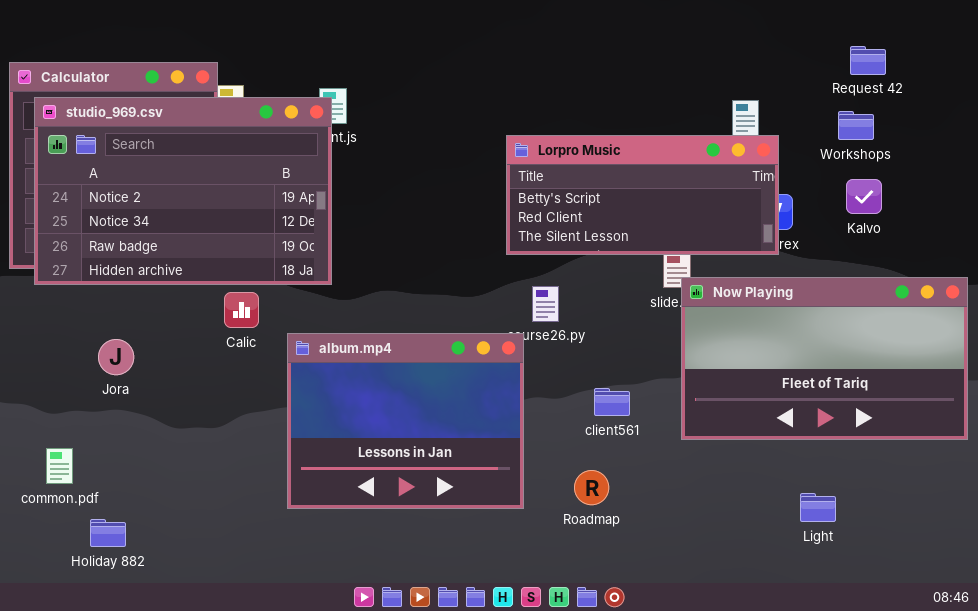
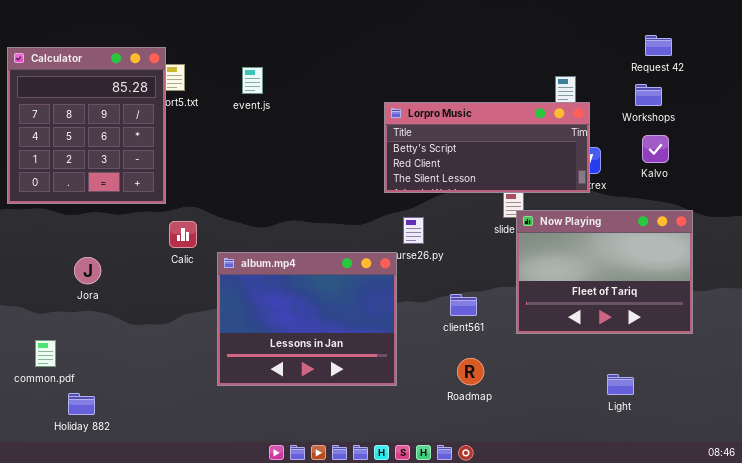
studio_969.csv: [34,97,332,285] -> none, closed
Now Playing: [681,277,968,440] -> [516,210,693,334], resized
Roadmap: [574,470,609,505] -> [457,358,484,385], moved

